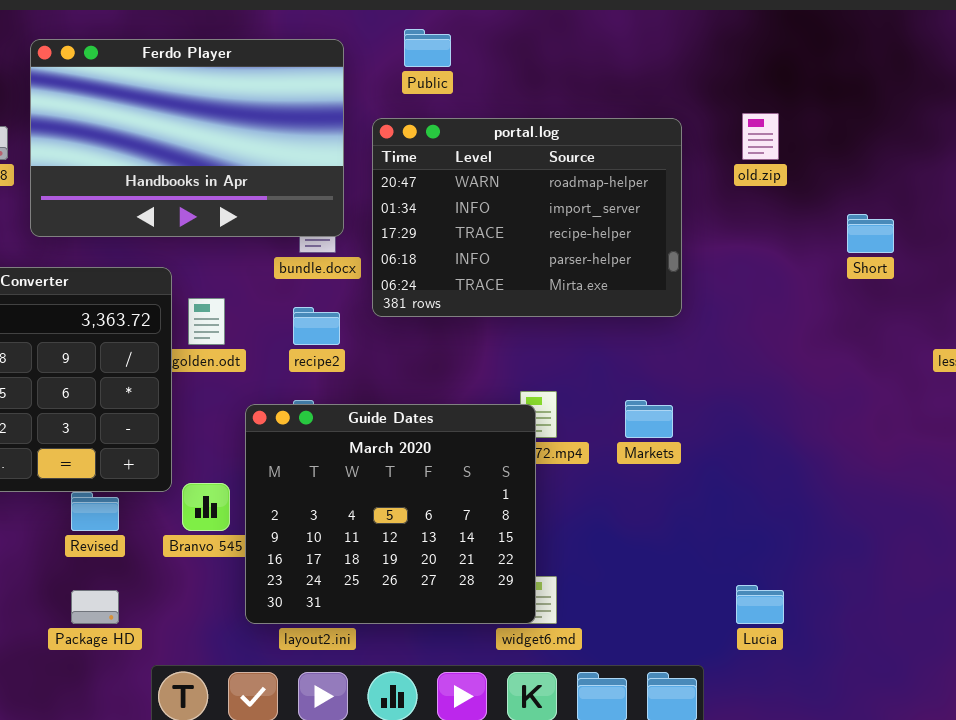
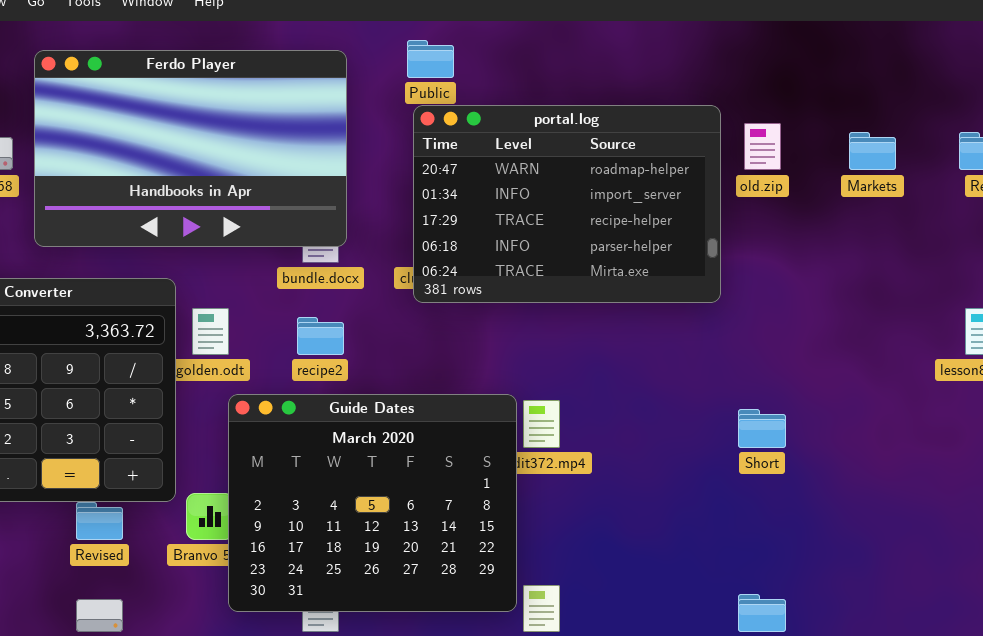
portal.log: [372,118,682,317] -> [413,105,721,303], moved
Short: [847,214,894,253] -> [738,409,786,448], moved
Markets: [625,400,673,438] -> [849,132,896,170], moved
Guide Dates: [245,404,536,624] -> [228,394,517,612], moved

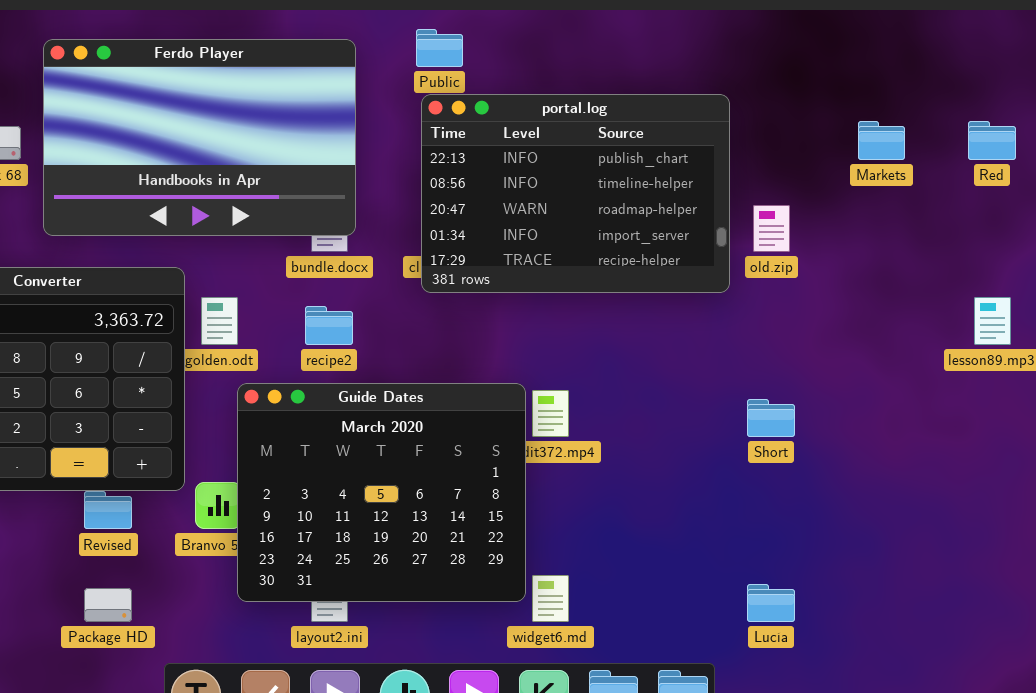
portal.log: [413,105,721,303] -> [421,94,730,293], scrolled up 2 rows
old.zip: [744,123,781,170] -> [753,205,790,252], moved

